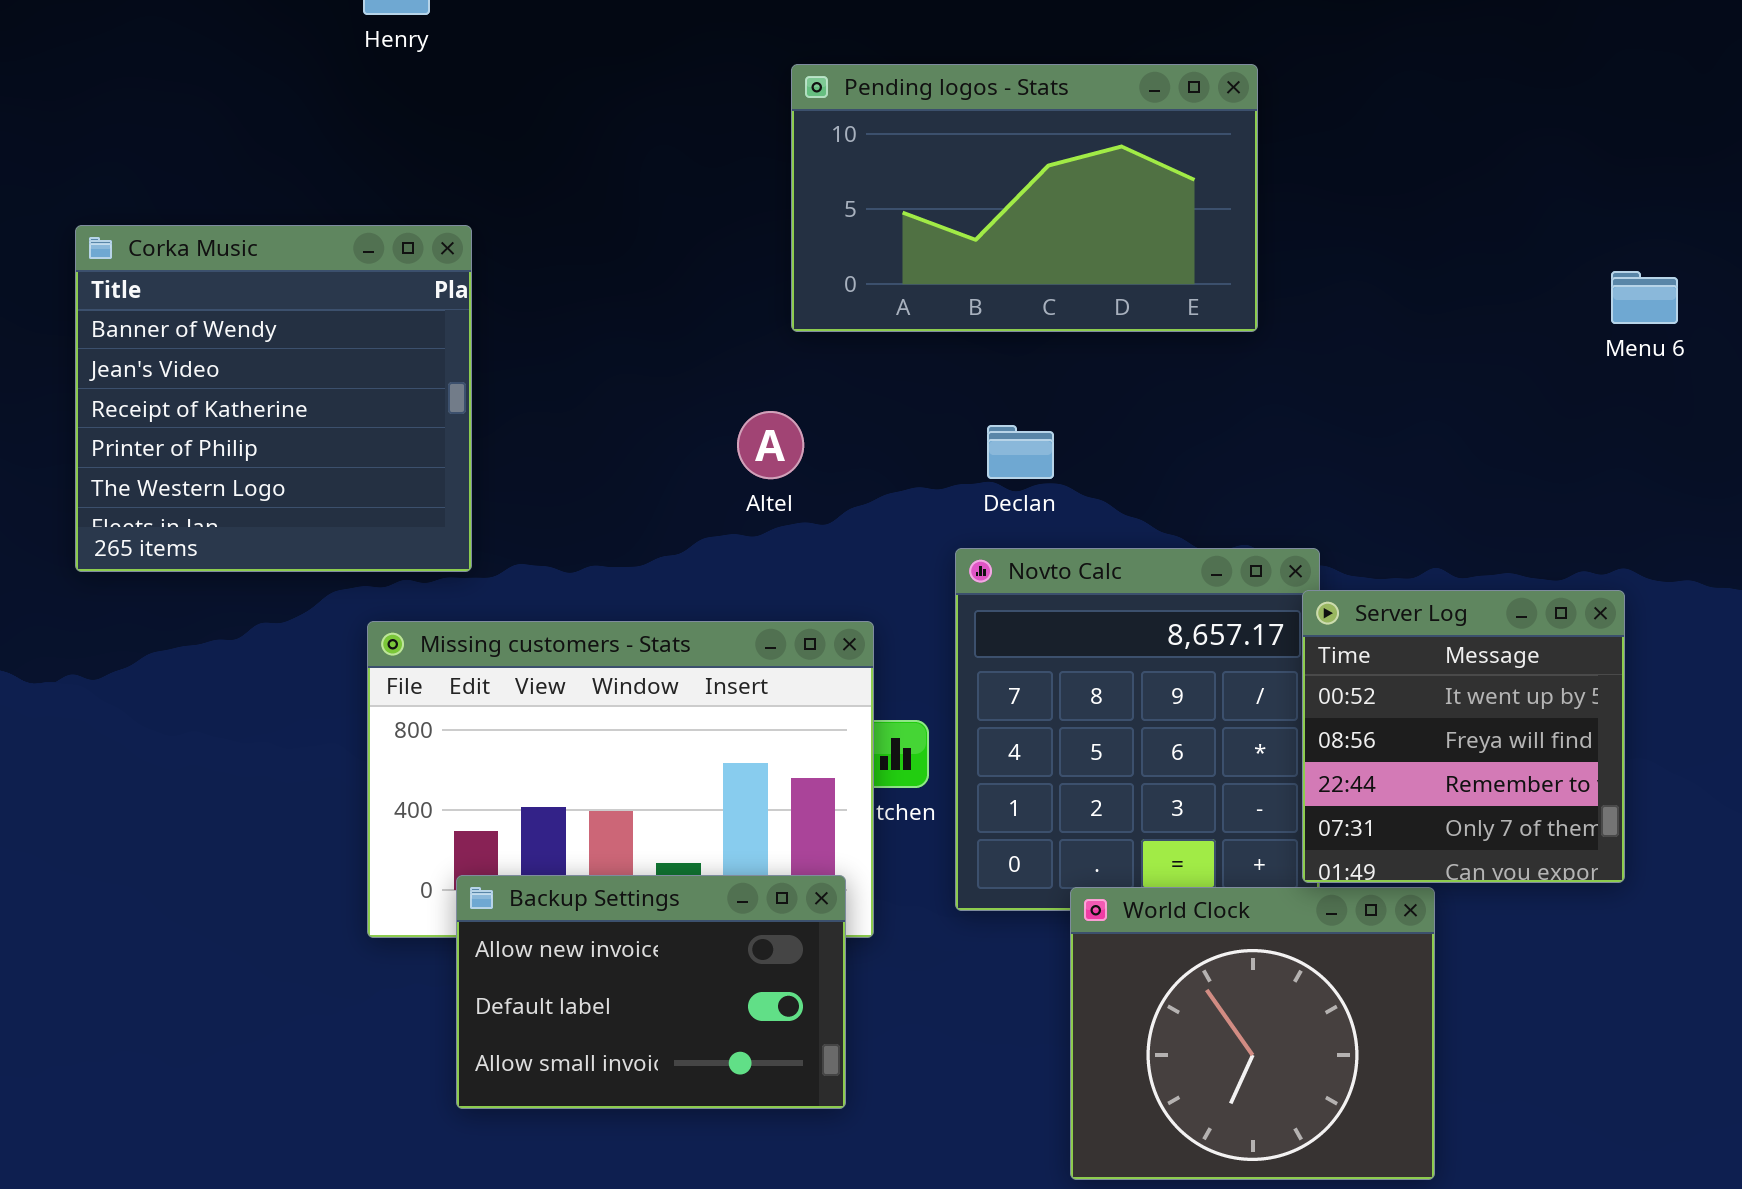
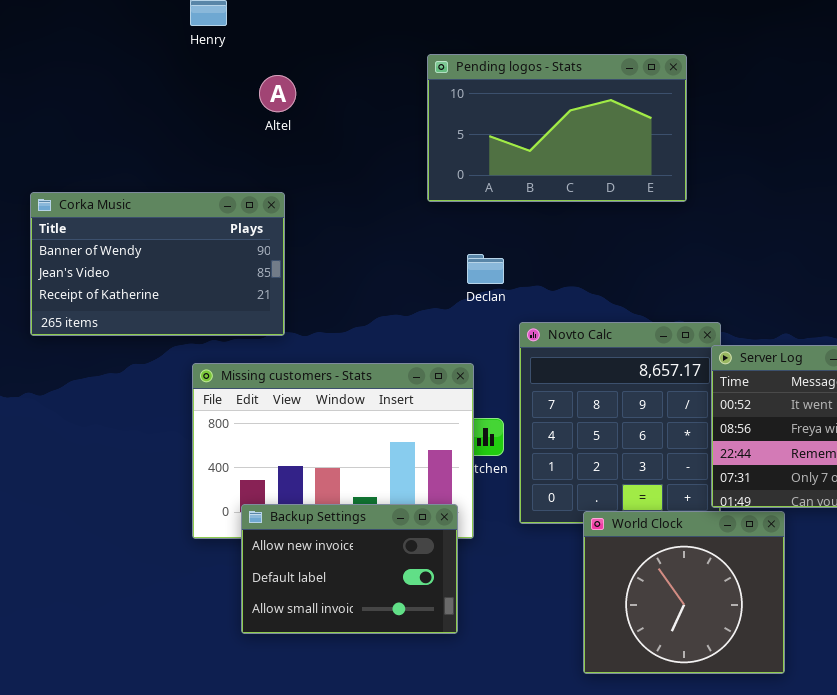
Corka Music: [75,225,472,572] -> [30,192,285,336], resized
Altel: [737,411,804,479] -> [259,75,296,112], moved
Declan: [987,425,1054,479] -> [467,254,504,284], moved

